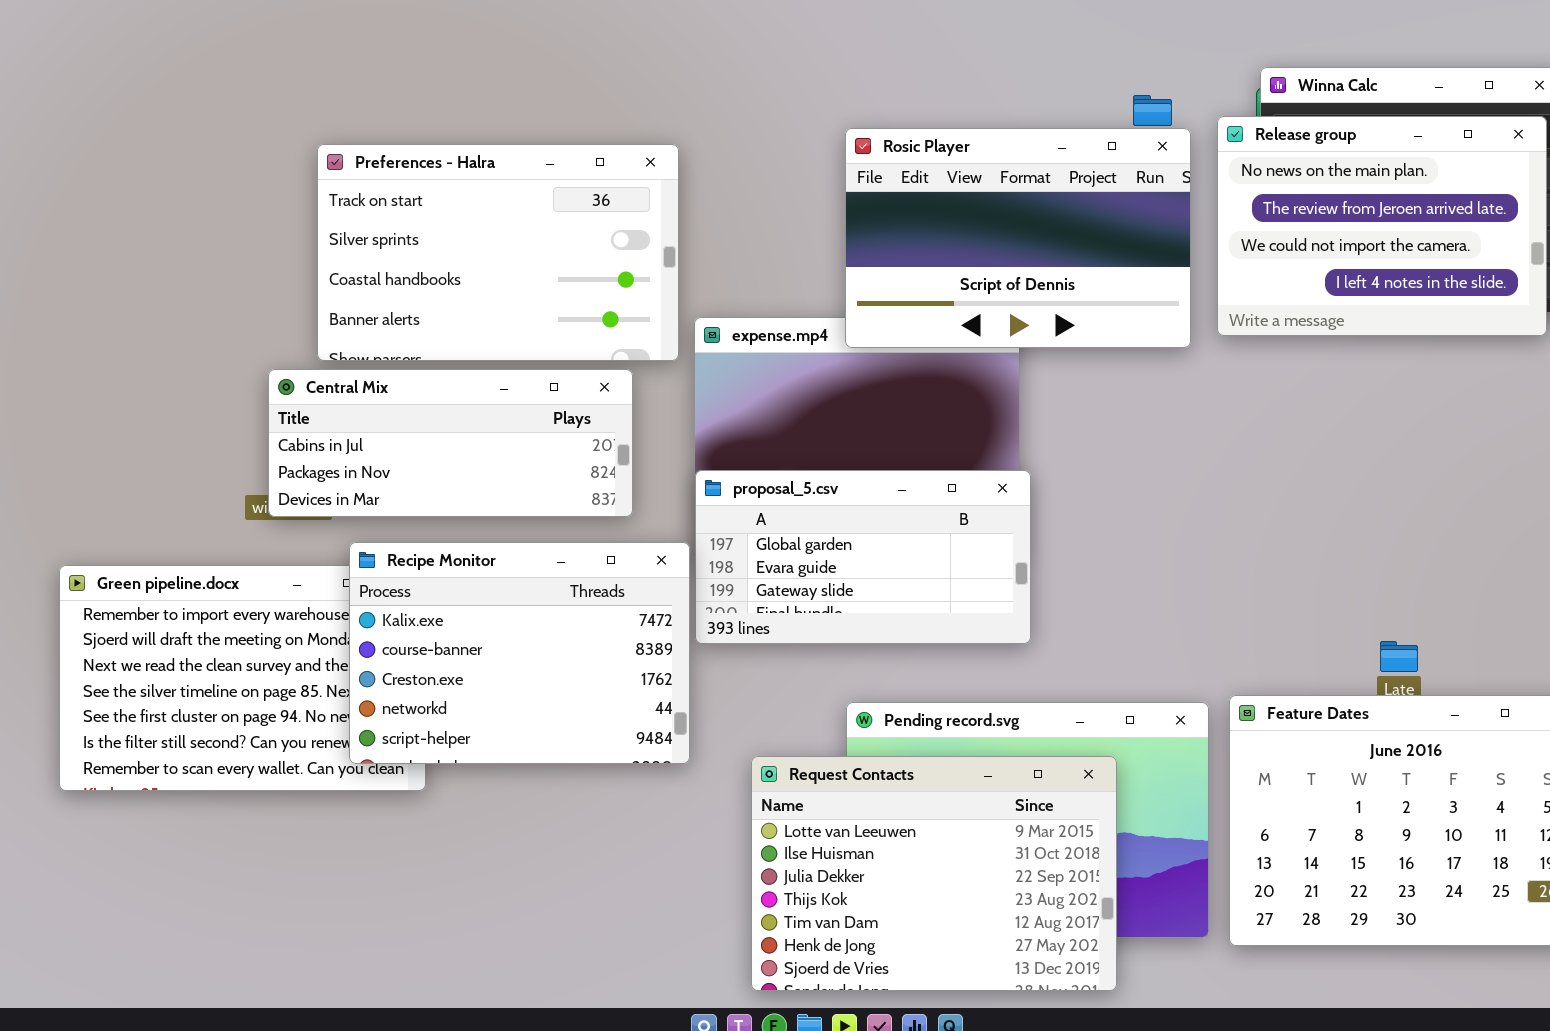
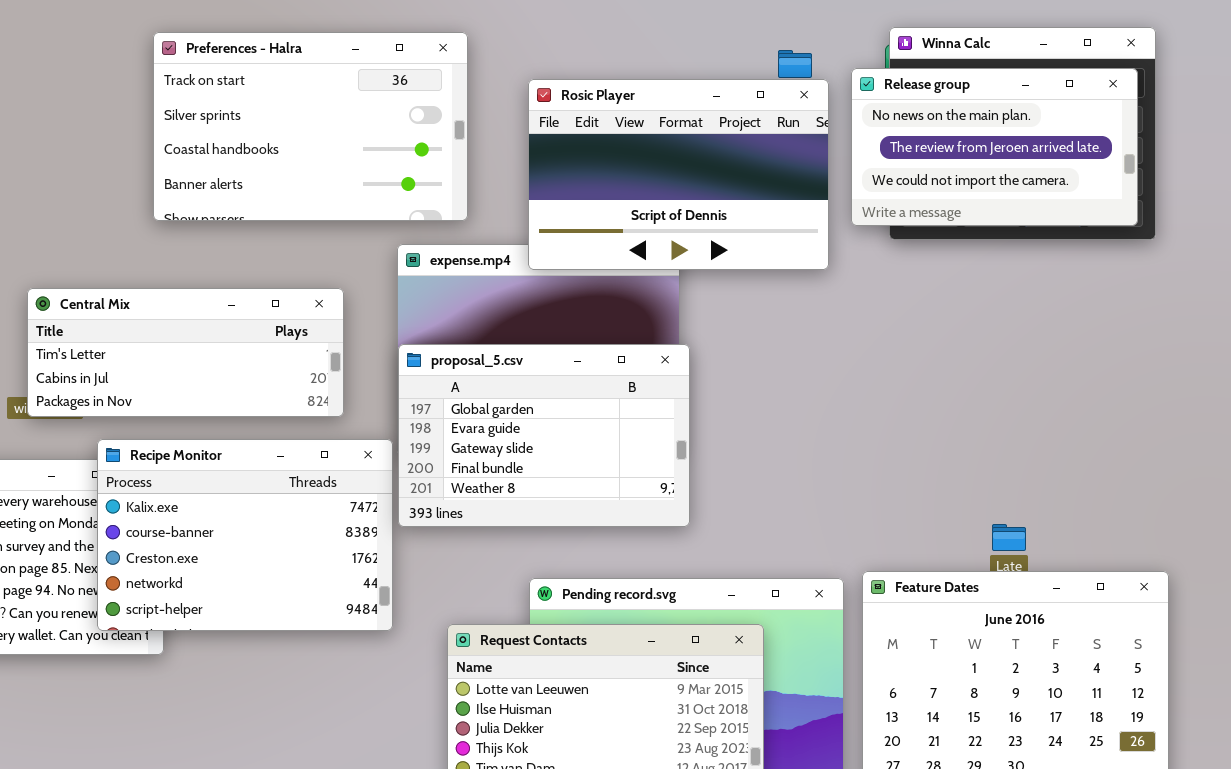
Release group: [1217,116,1547,336] -> [851,68,1138,226], resized
Preferences - Halra: [317,144,679,361] -> [153,32,468,221], moved
Central Mix: [268,369,633,517] -> [27,288,344,417], scrolled up 1 row
proposal_5.csv: [695,470,1031,644] -> [398,344,690,527], resized

